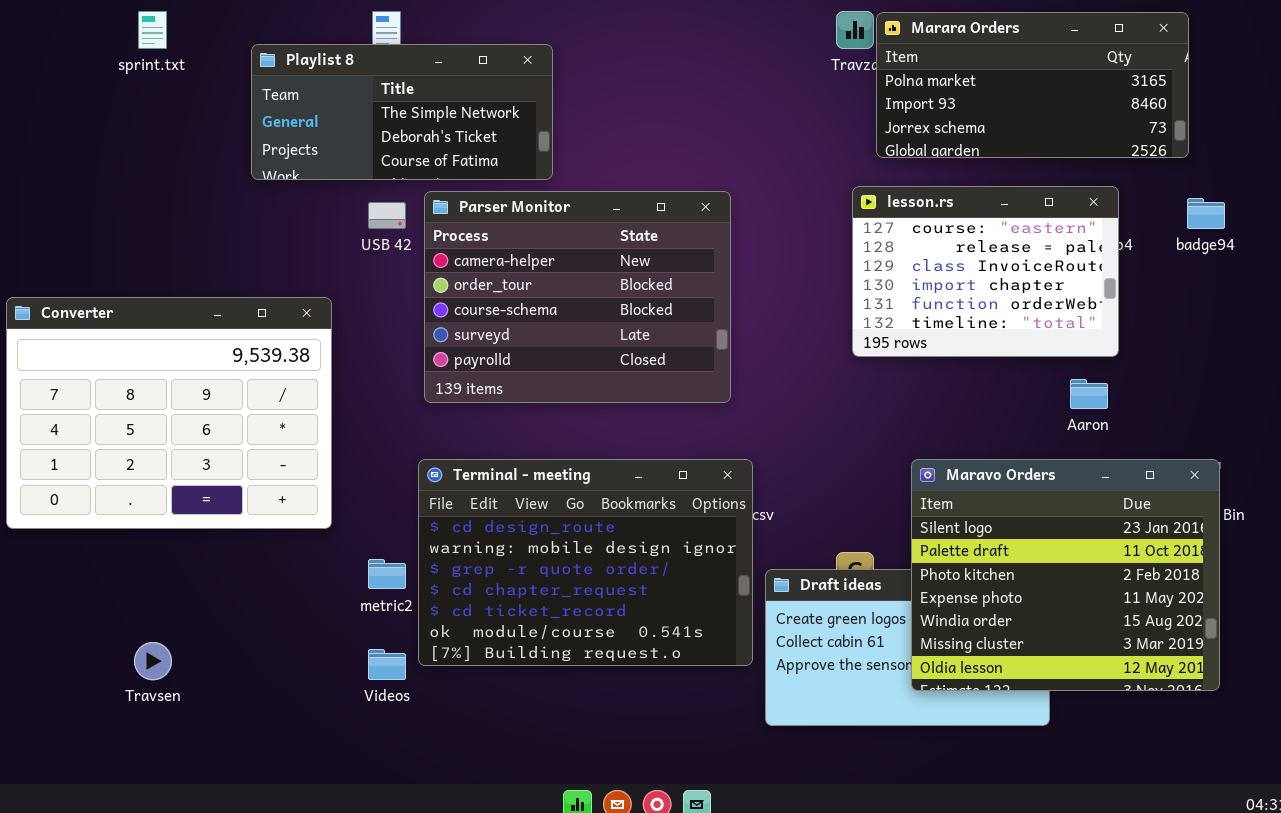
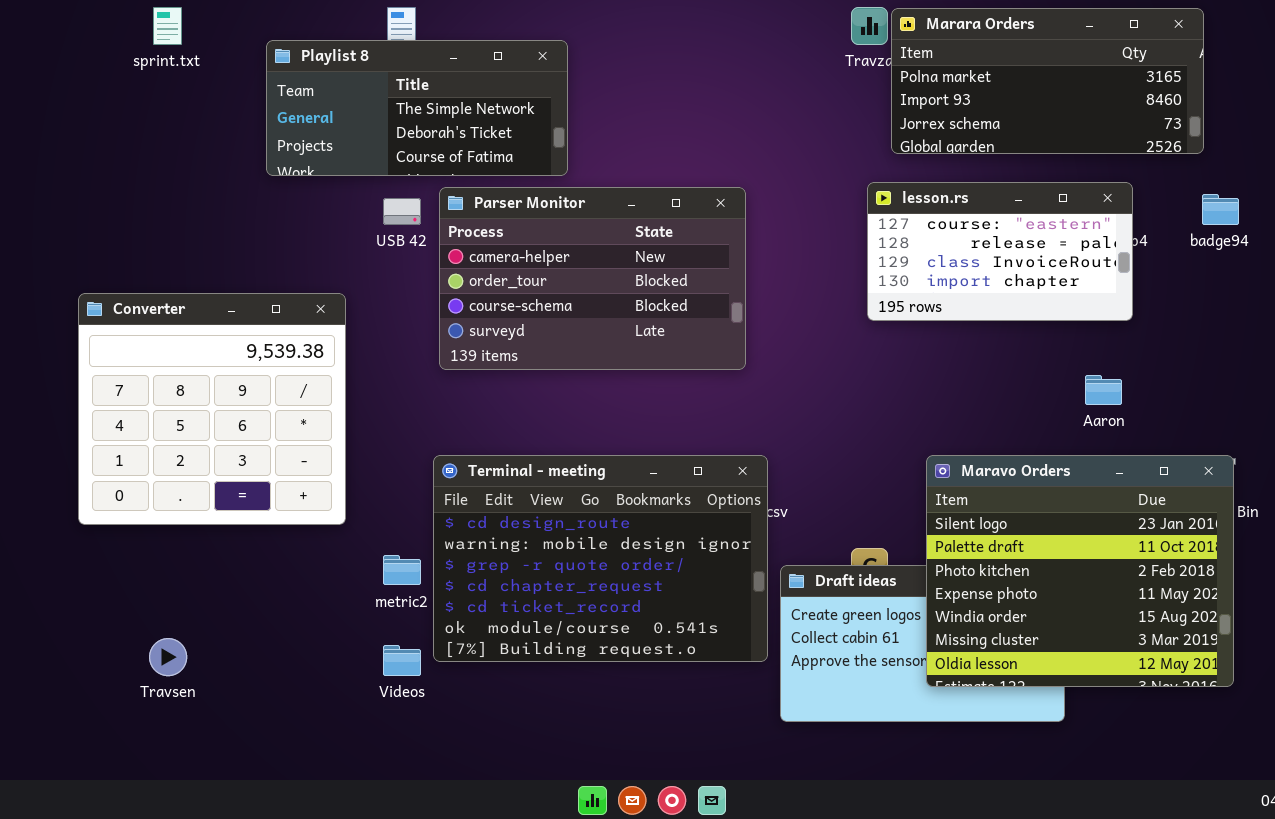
lesson.rs: [852,186,1119,357] -> [867,182,1133,321], resized
Parser Monitor: [424,191,731,403] -> [439,187,746,370], resized
Converter: [6,297,332,529] -> [78,293,346,525], resized

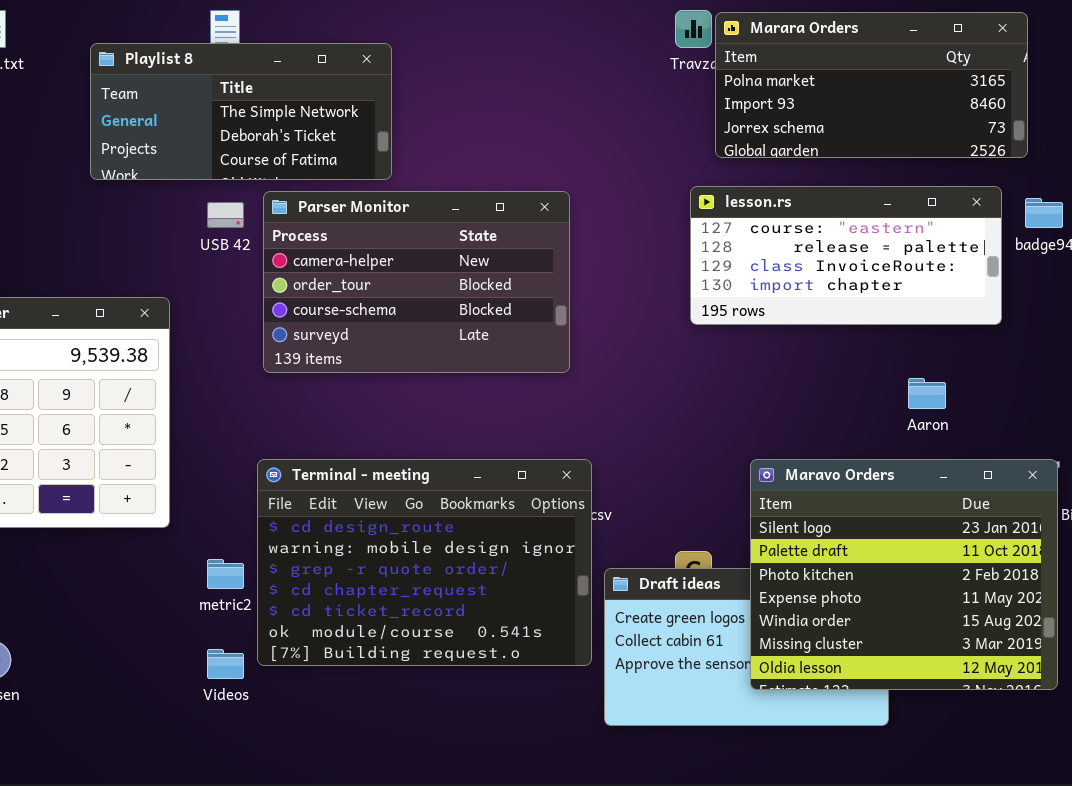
lesson.rs: [867,182,1133,321] -> [690,186,1002,325], resized

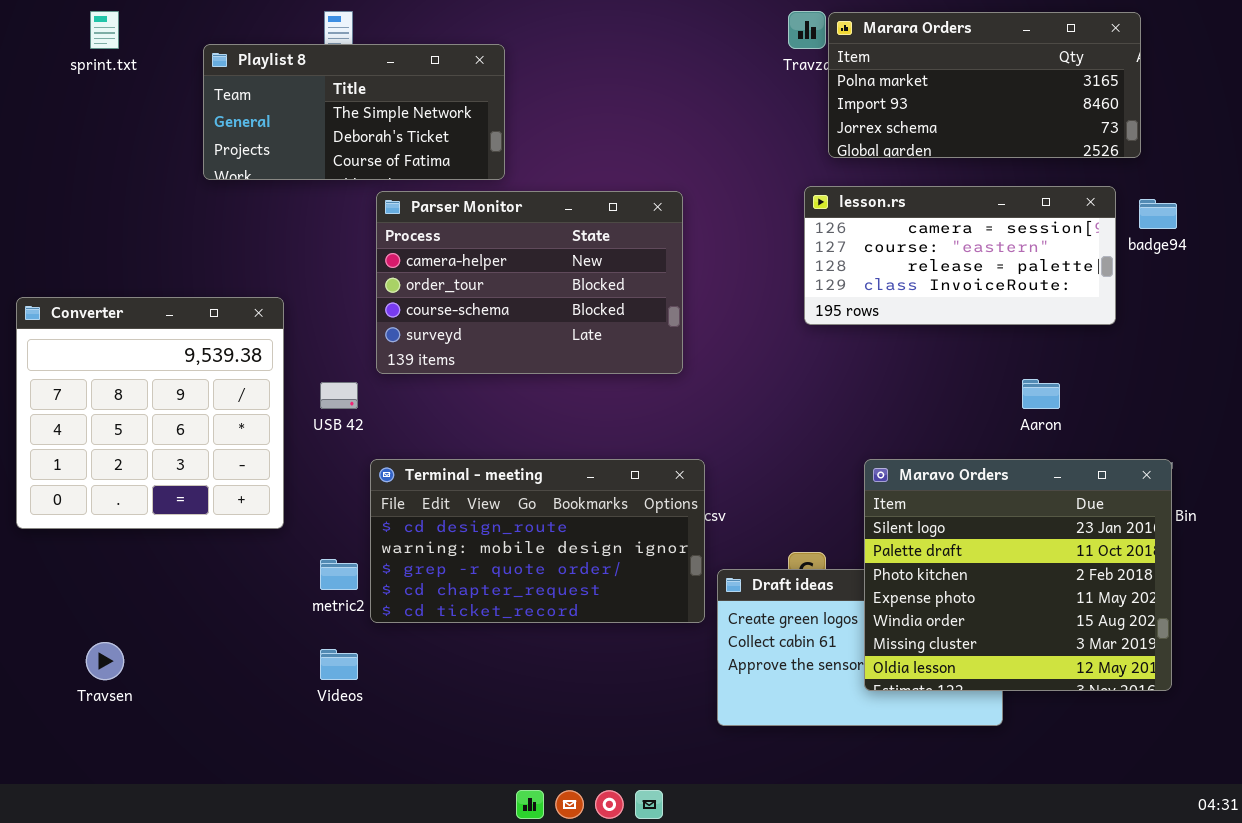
lesson.rs: [690,186,1002,325] -> [804,186,1116,325], scrolled up 1 row
USB 42: [207,202,244,228] -> [320,382,358,409], moved
Terminal - meeting: [257,459,592,666] -> [370,459,705,623], resized

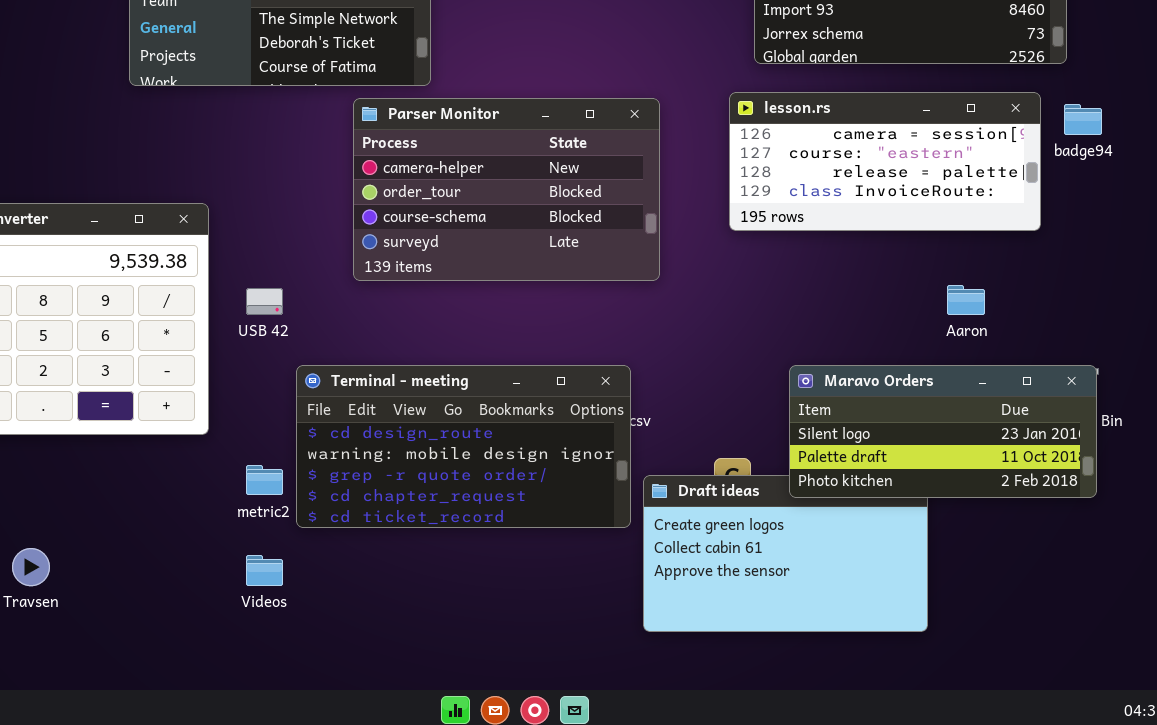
Parser Monitor: [376,191,683,374] -> [353,98,660,281], moved
Maravo Orders: [864,459,1172,691] -> [789,365,1097,498], resized

